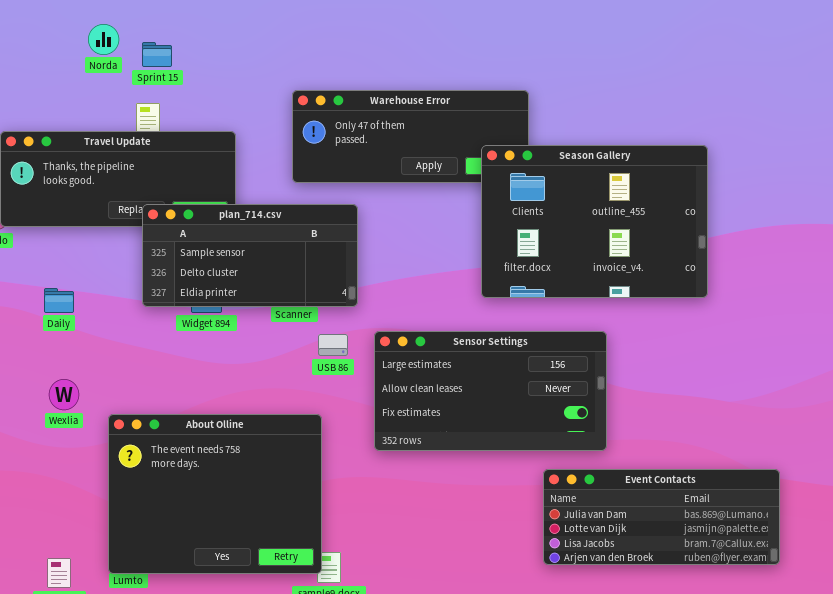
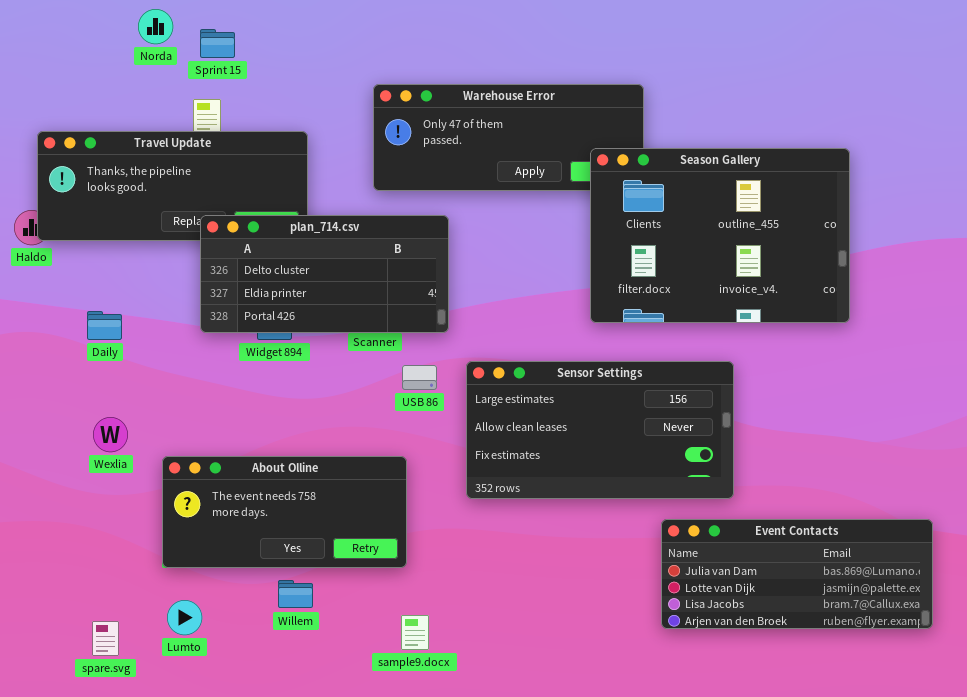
plan_714.csv: [142,204,358,307] -> [200,215,449,333], scrolled down 1 row
About Olline: [108,414,322,574] -> [162,456,407,568], resized

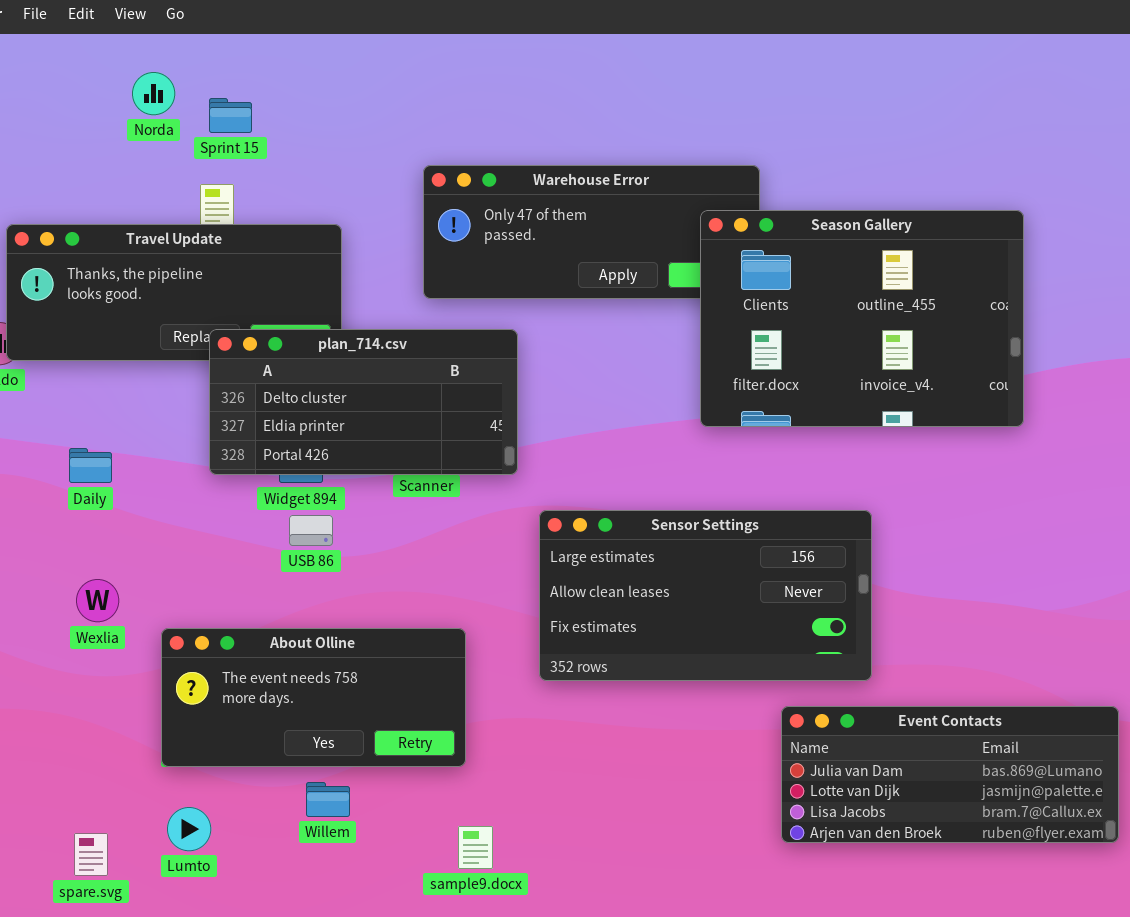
Season Gallery: [590,148,850,323] -> [700,210,1024,427], moved
USB 86: [402,365,437,390] -> [289,515,333,546], moved

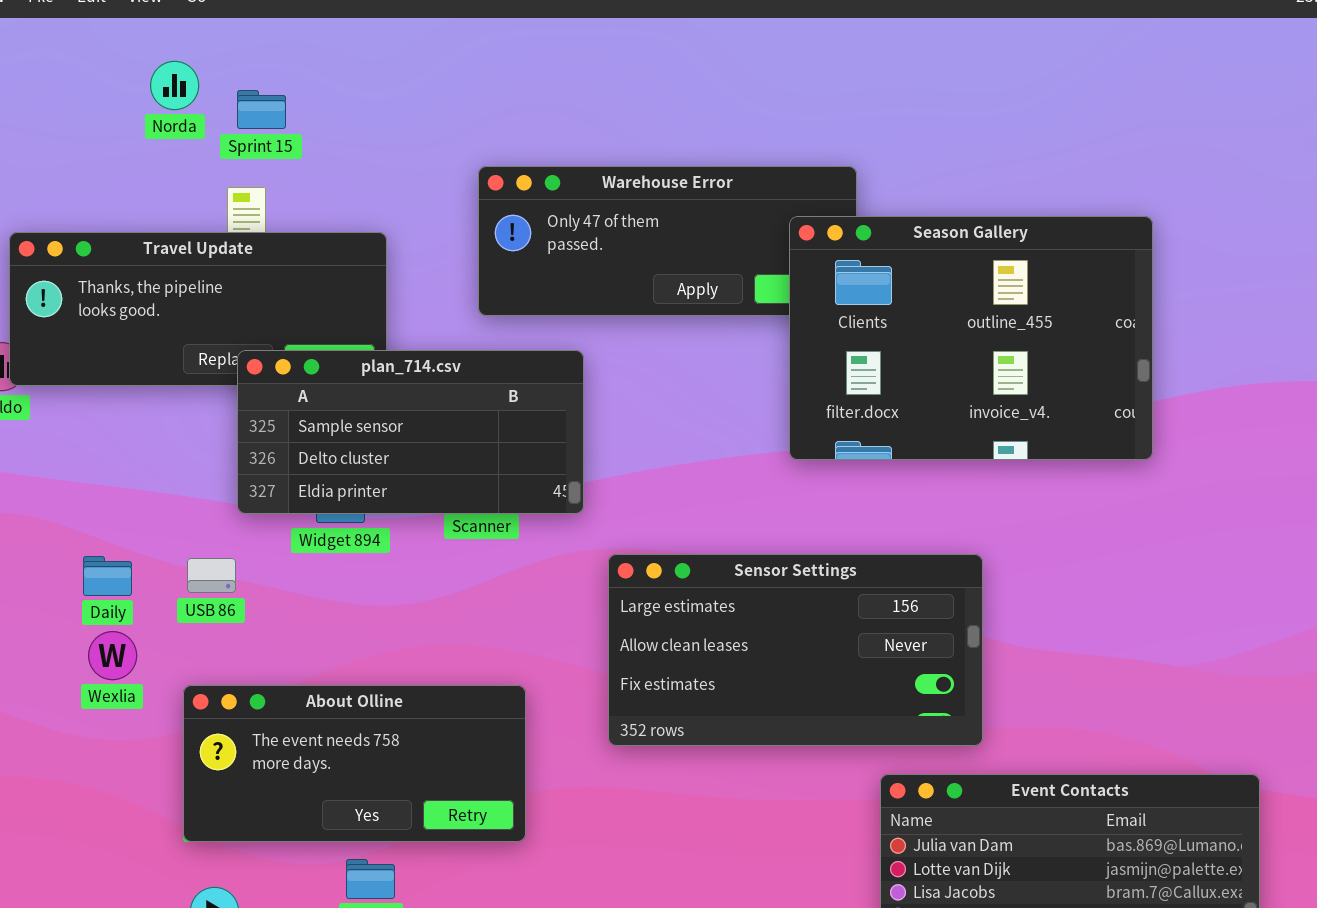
plan_714.csv: [209,329,518,475] -> [237,350,584,514], scrolled up 1 row
Daily: [69,448,112,483] -> [83,556,132,596], moved
USB 86: [289,515,333,546] -> [187,558,236,593], moved

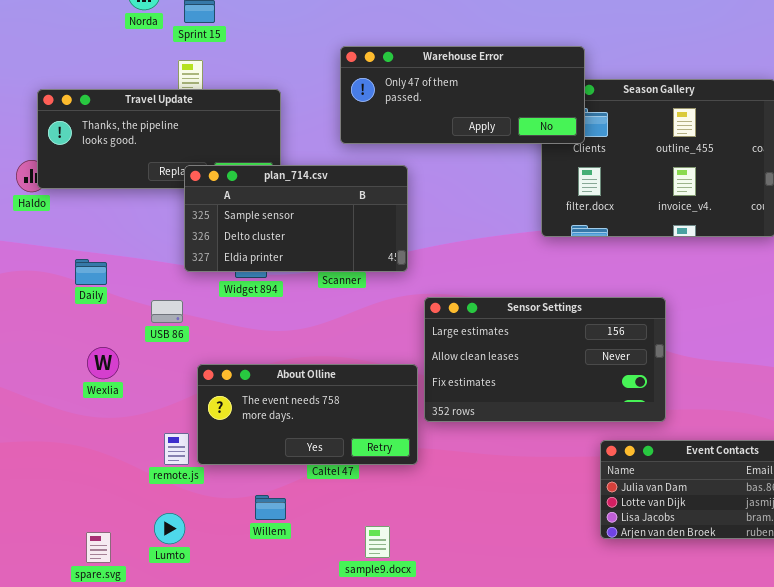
Warehouse Error: [478,166,857,316] -> [340,46,585,144], raised
Daily: [83,556,132,596] -> [75,259,107,285], moved
About Olline: [183,685,526,842] -> [197,364,418,465], moved

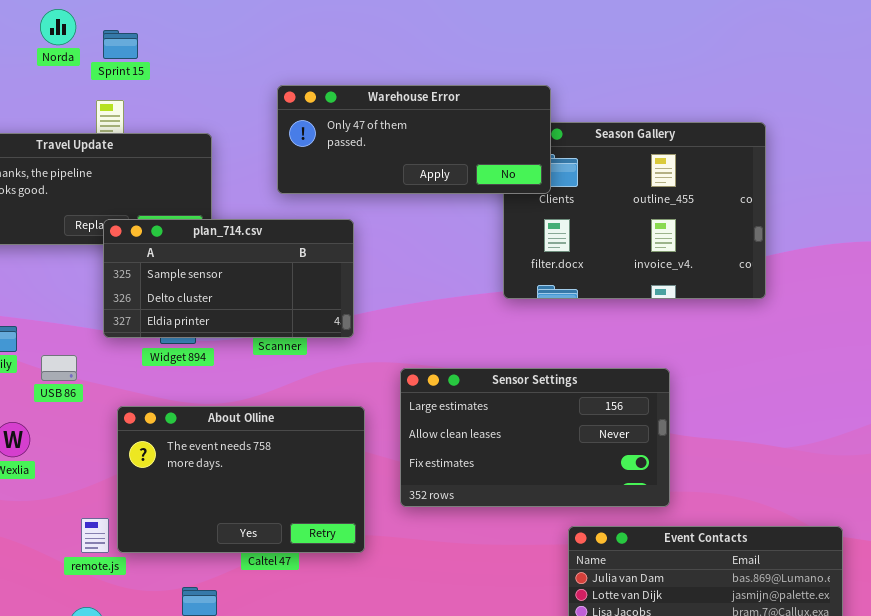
Sensor Settings: [424,297,666,422] -> [400,368,670,507], moved
USB 86: [151,300,183,323] -> [41,355,77,381], moved
About Olline: [197,364,418,465] -> [117,406,365,553], resized

